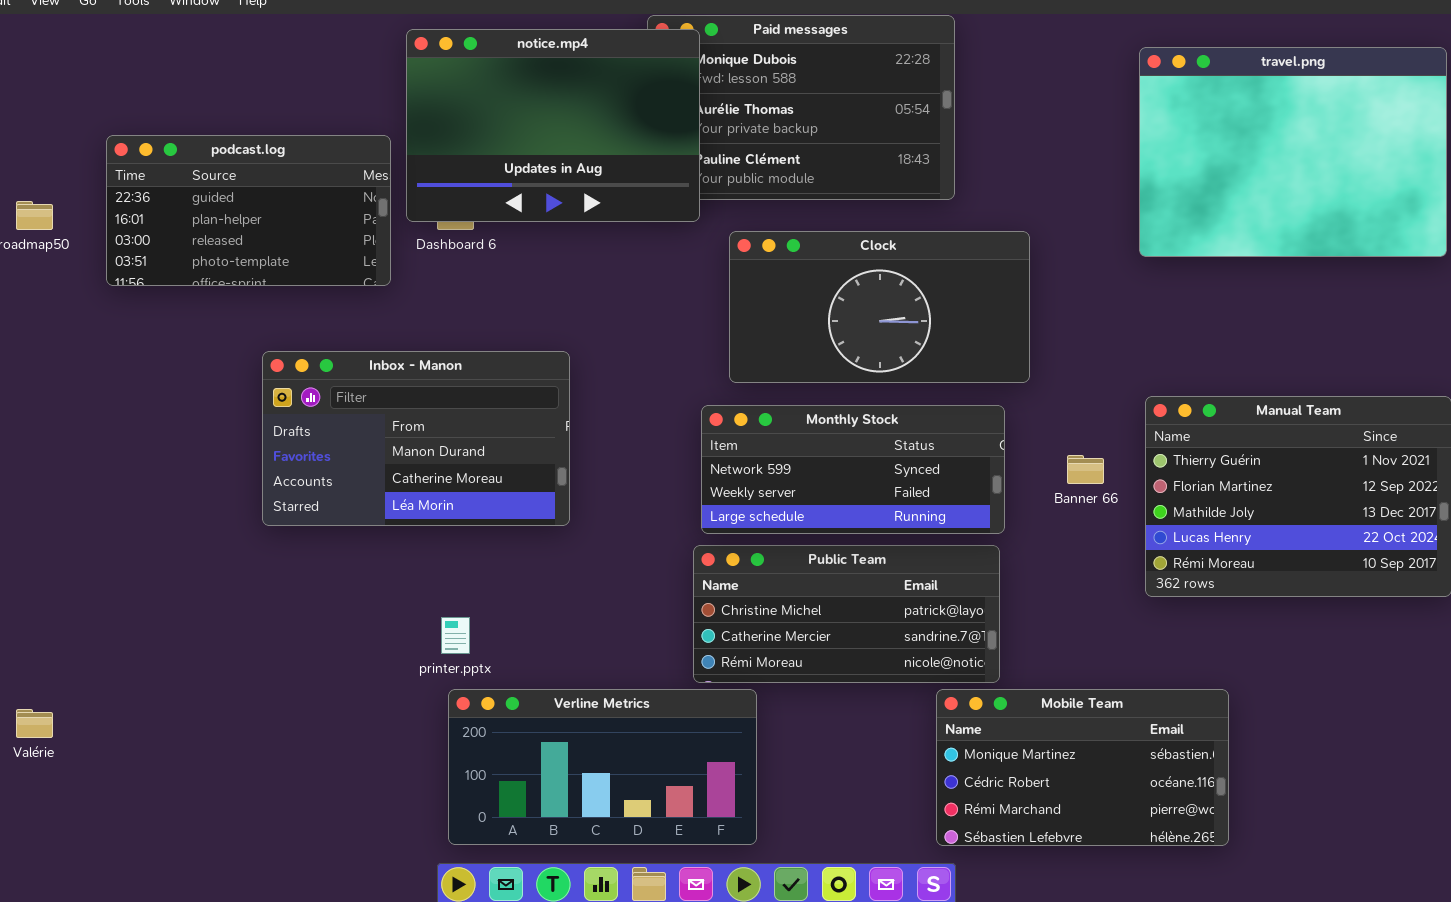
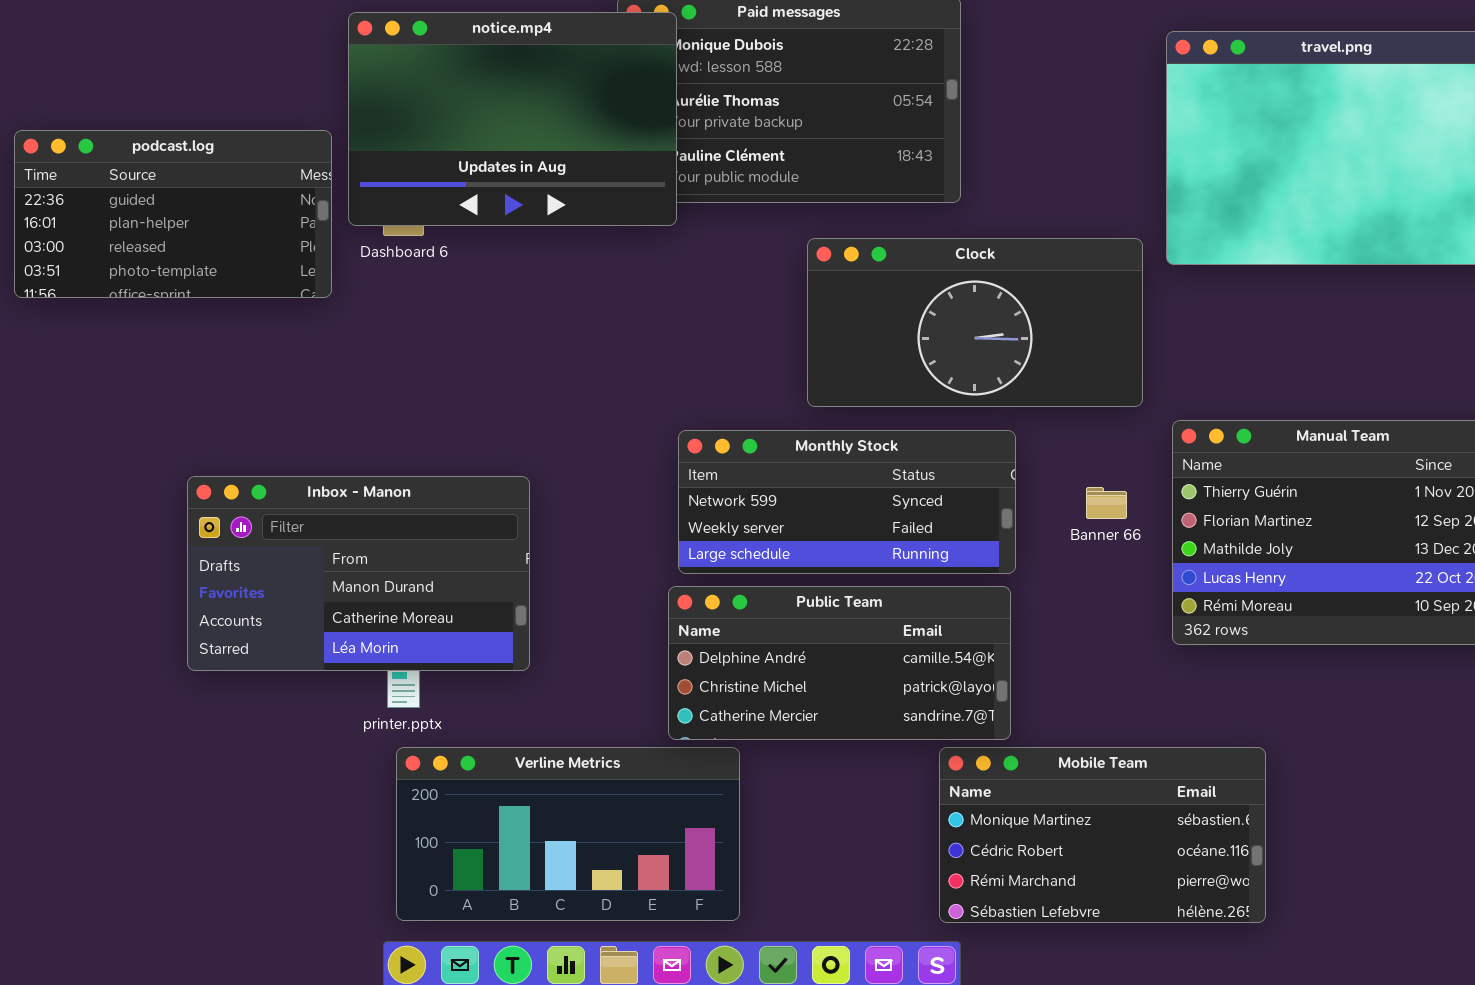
Clock: [729,231,1030,383] -> [807,238,1143,407], moved
Inbox - Manon: [262,351,570,526] -> [187,476,530,671], moved
Public Team: [693,545,1000,683] -> [668,586,1011,740], scrolled up 1 row

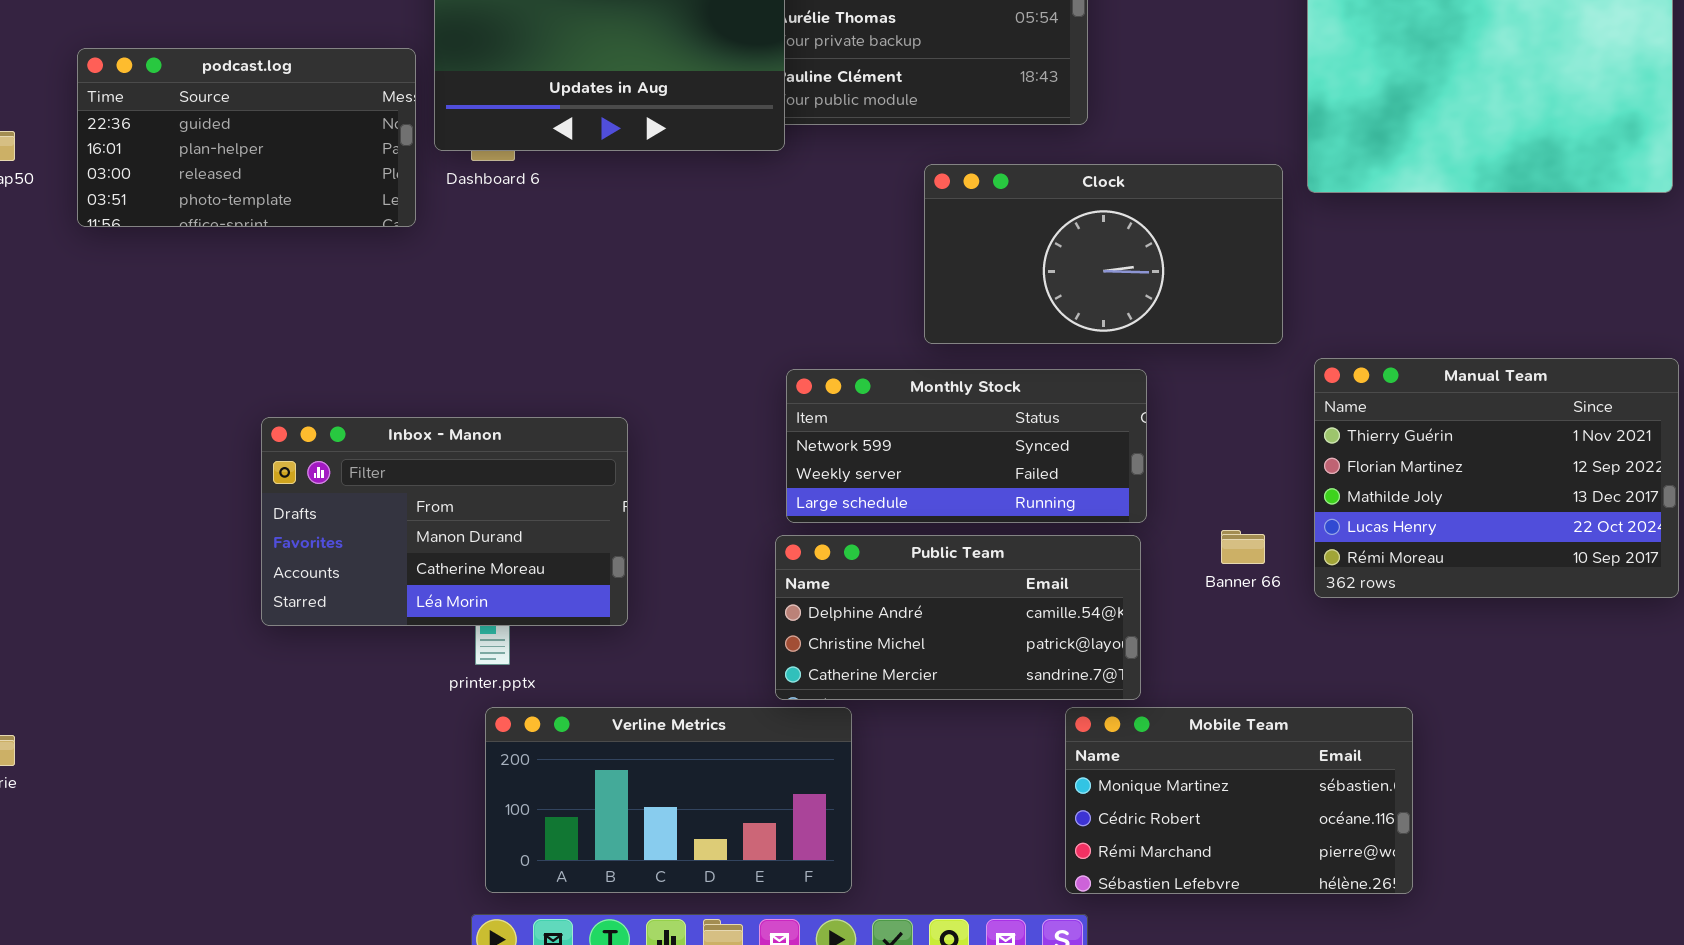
Banner 66: [1086,487,1127,519] -> [1221,530,1265,564], moved

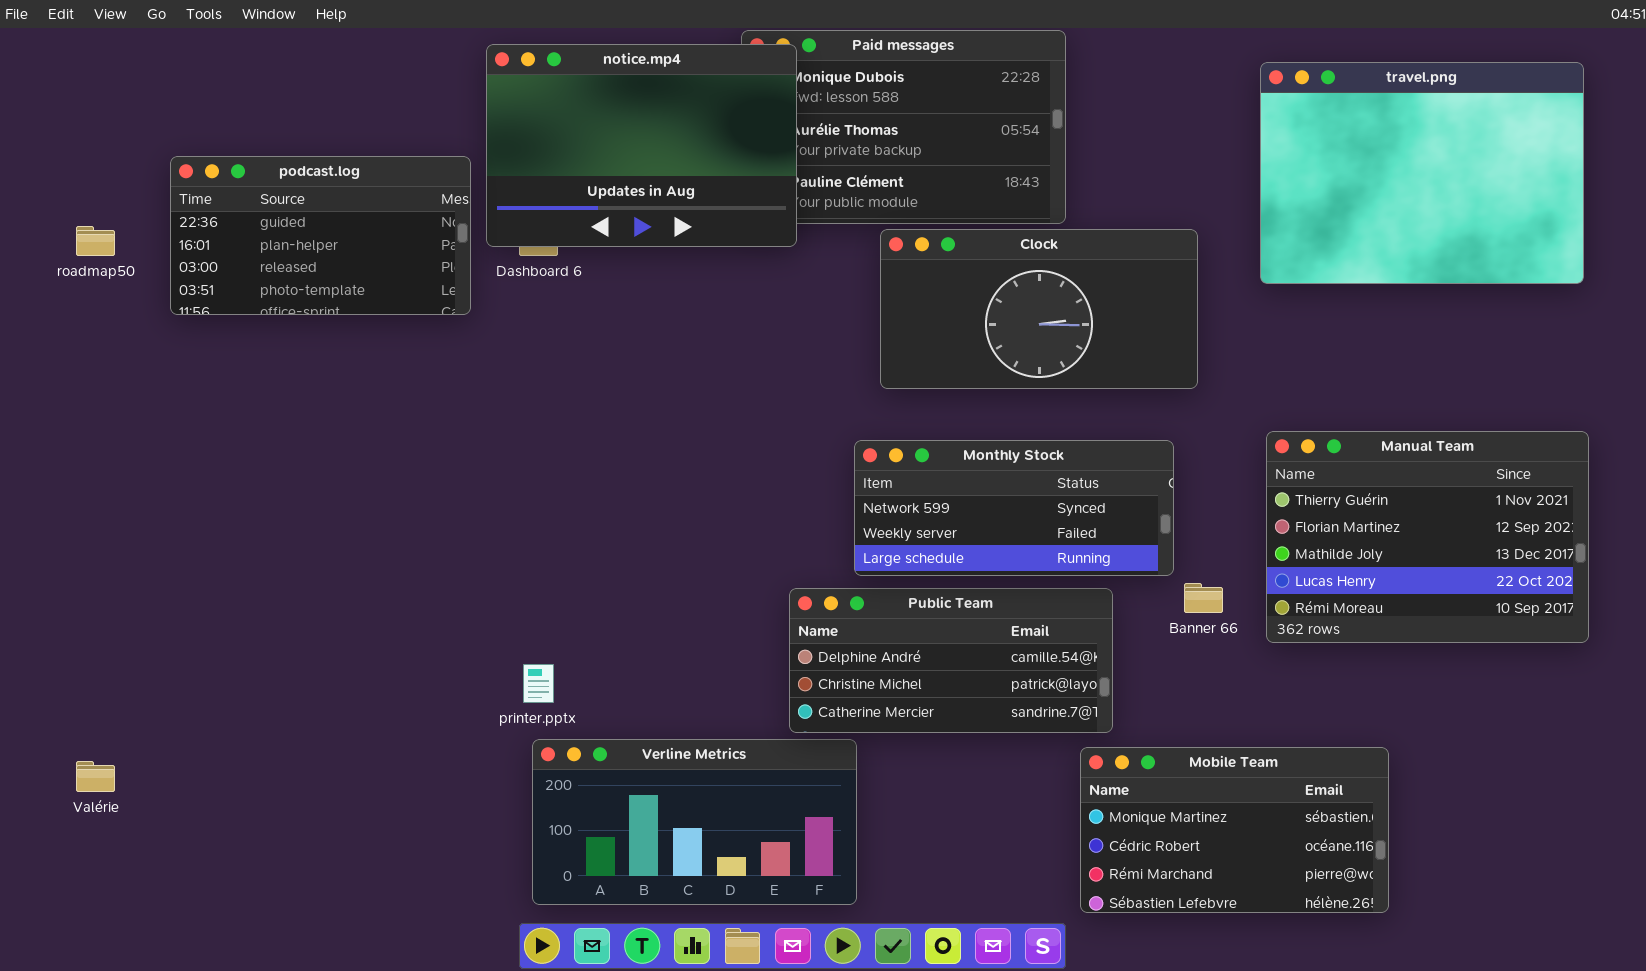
Clock: [924,164,1283,344] -> [880,229,1198,389], moved
Monthly Stock: [786,369,1147,523] -> [854,440,1174,576], moved
Inbox - Manon: [261,417,628,626] -> none, closed
Mobile Team: [1065,707,1413,894] -> [1080,747,1389,913], moved

